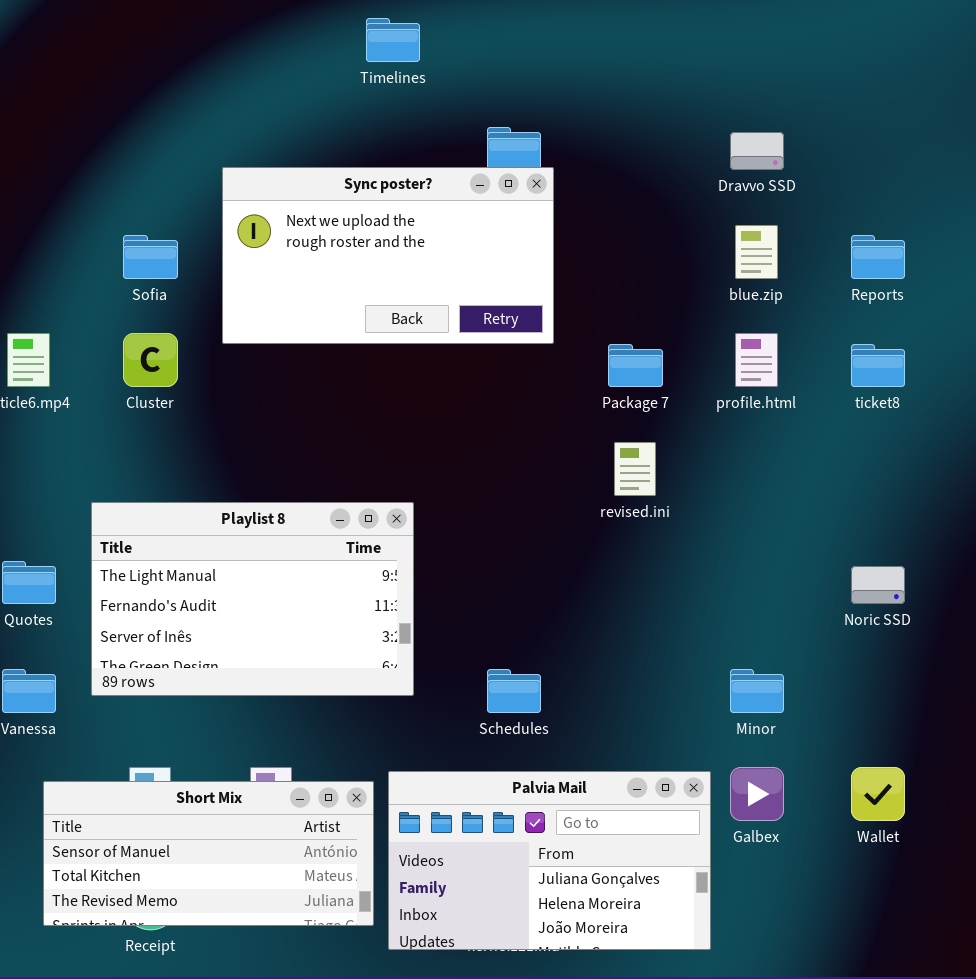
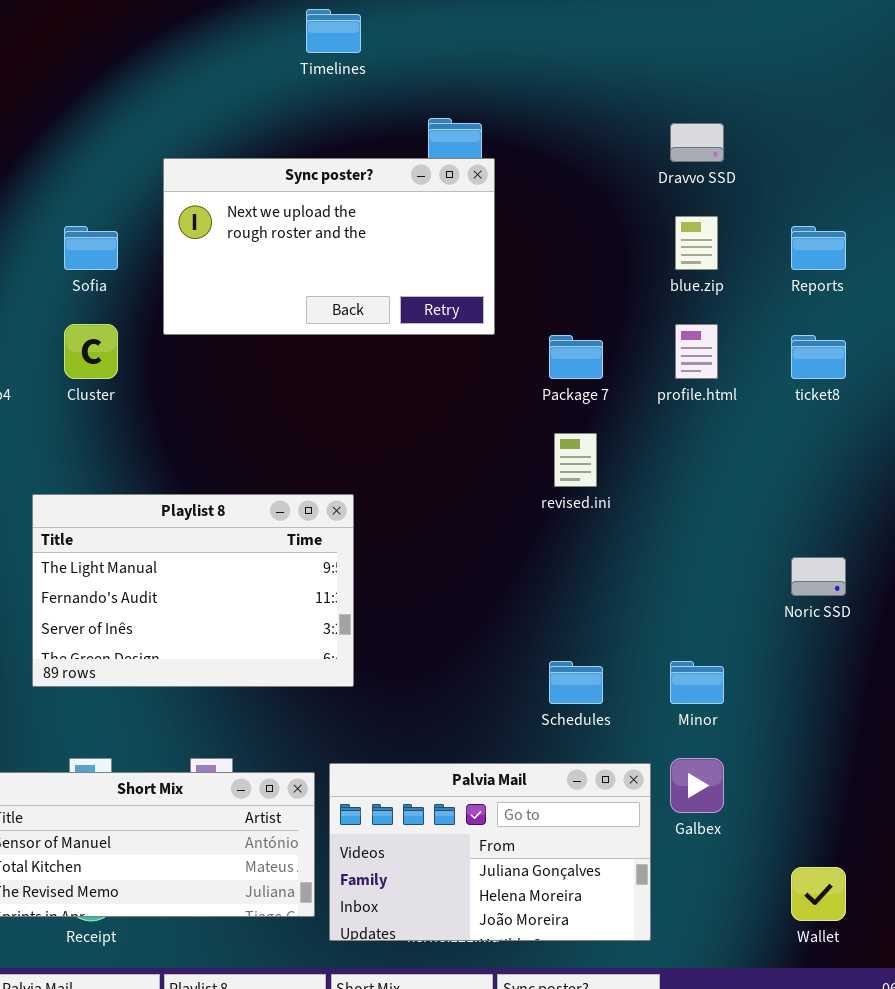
Schedules: [487,669,541,713] -> [549,661,603,704], moved
Wallet: [851,767,905,821] -> [791,867,846,921], moved

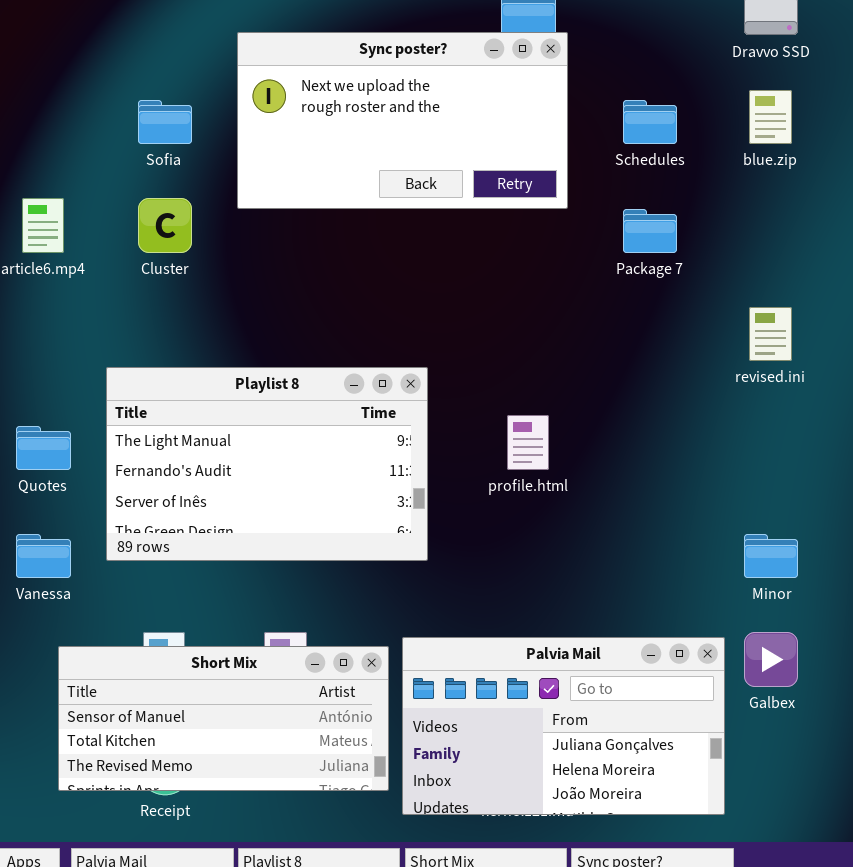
profile.html: [675,324,718,379] -> [507,415,549,470], moved
revised.ini: [554,433,597,487] -> [749,307,792,361], moved
Schedules: [549,661,603,704] -> [623,100,677,144], moved

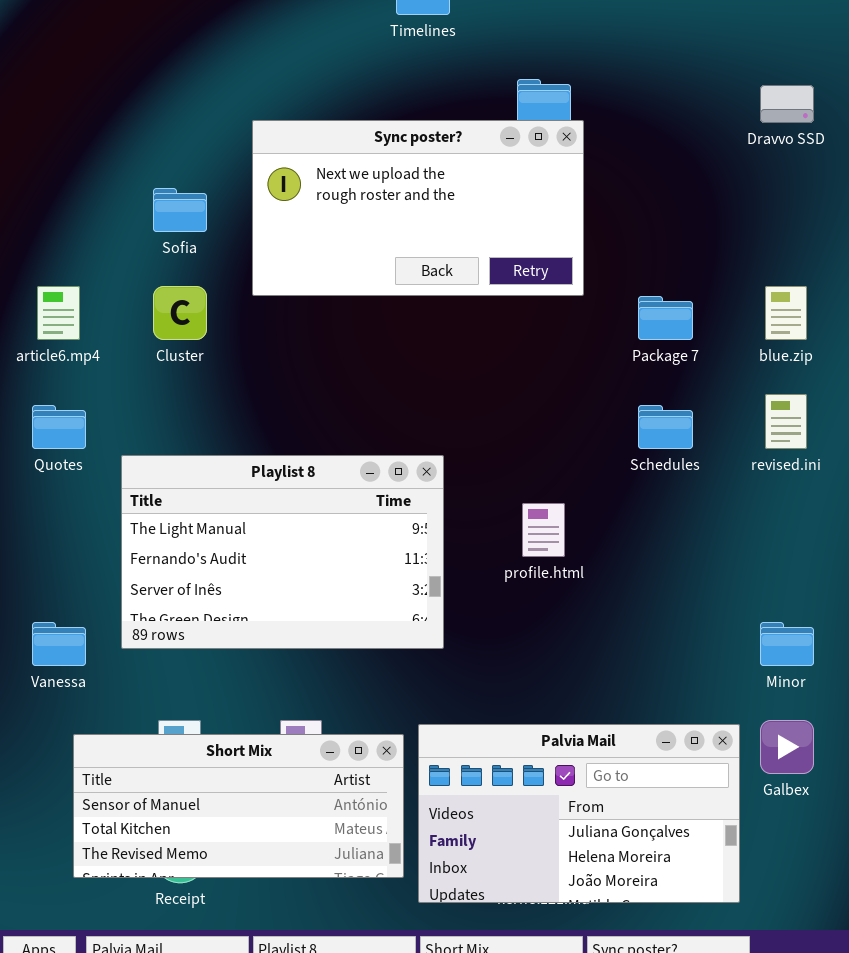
blue.zip: [749,90,792,144] -> [765,286,807,340], moved
Schedules: [623,100,677,144] -> [638,405,693,449], moved
Quotes: [16,426,71,470] -> [32,405,86,449], moved

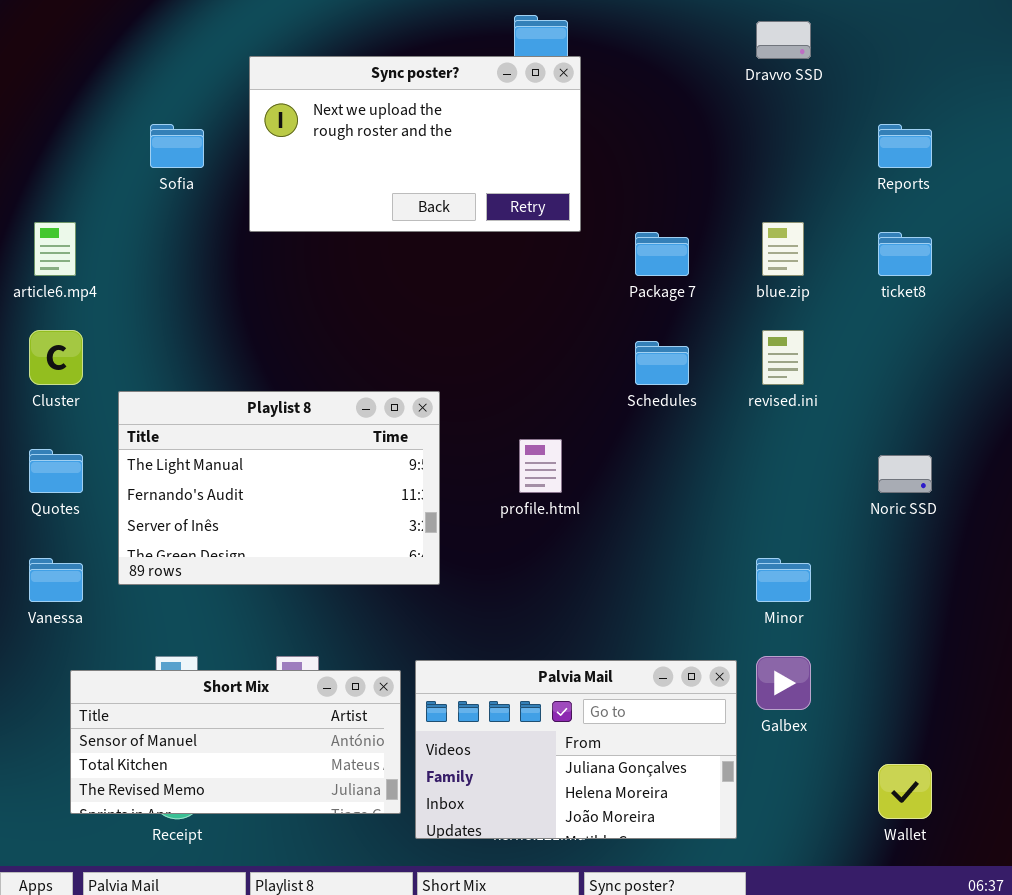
Cluster: [153,286,207,340] -> [29,330,83,385], moved
Quotes: [32,405,86,449] -> [29,449,83,493], moved

